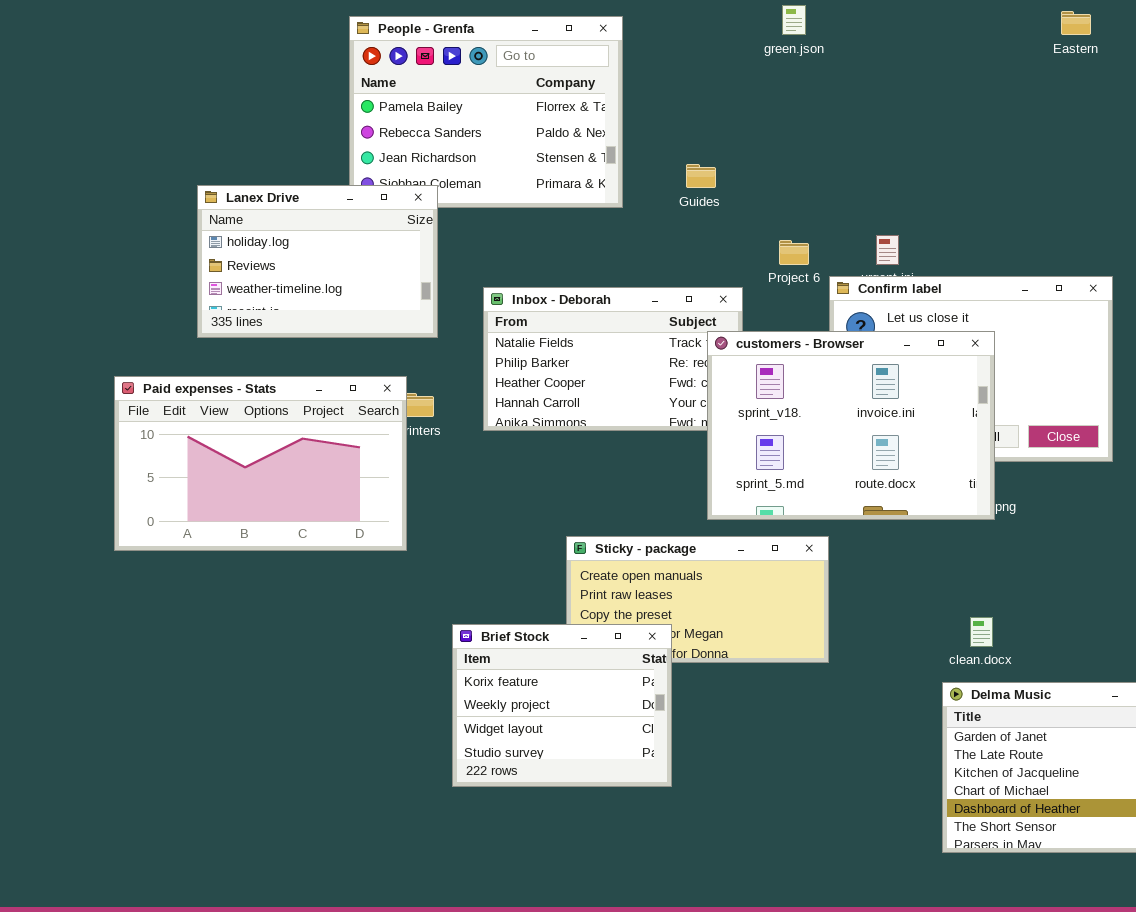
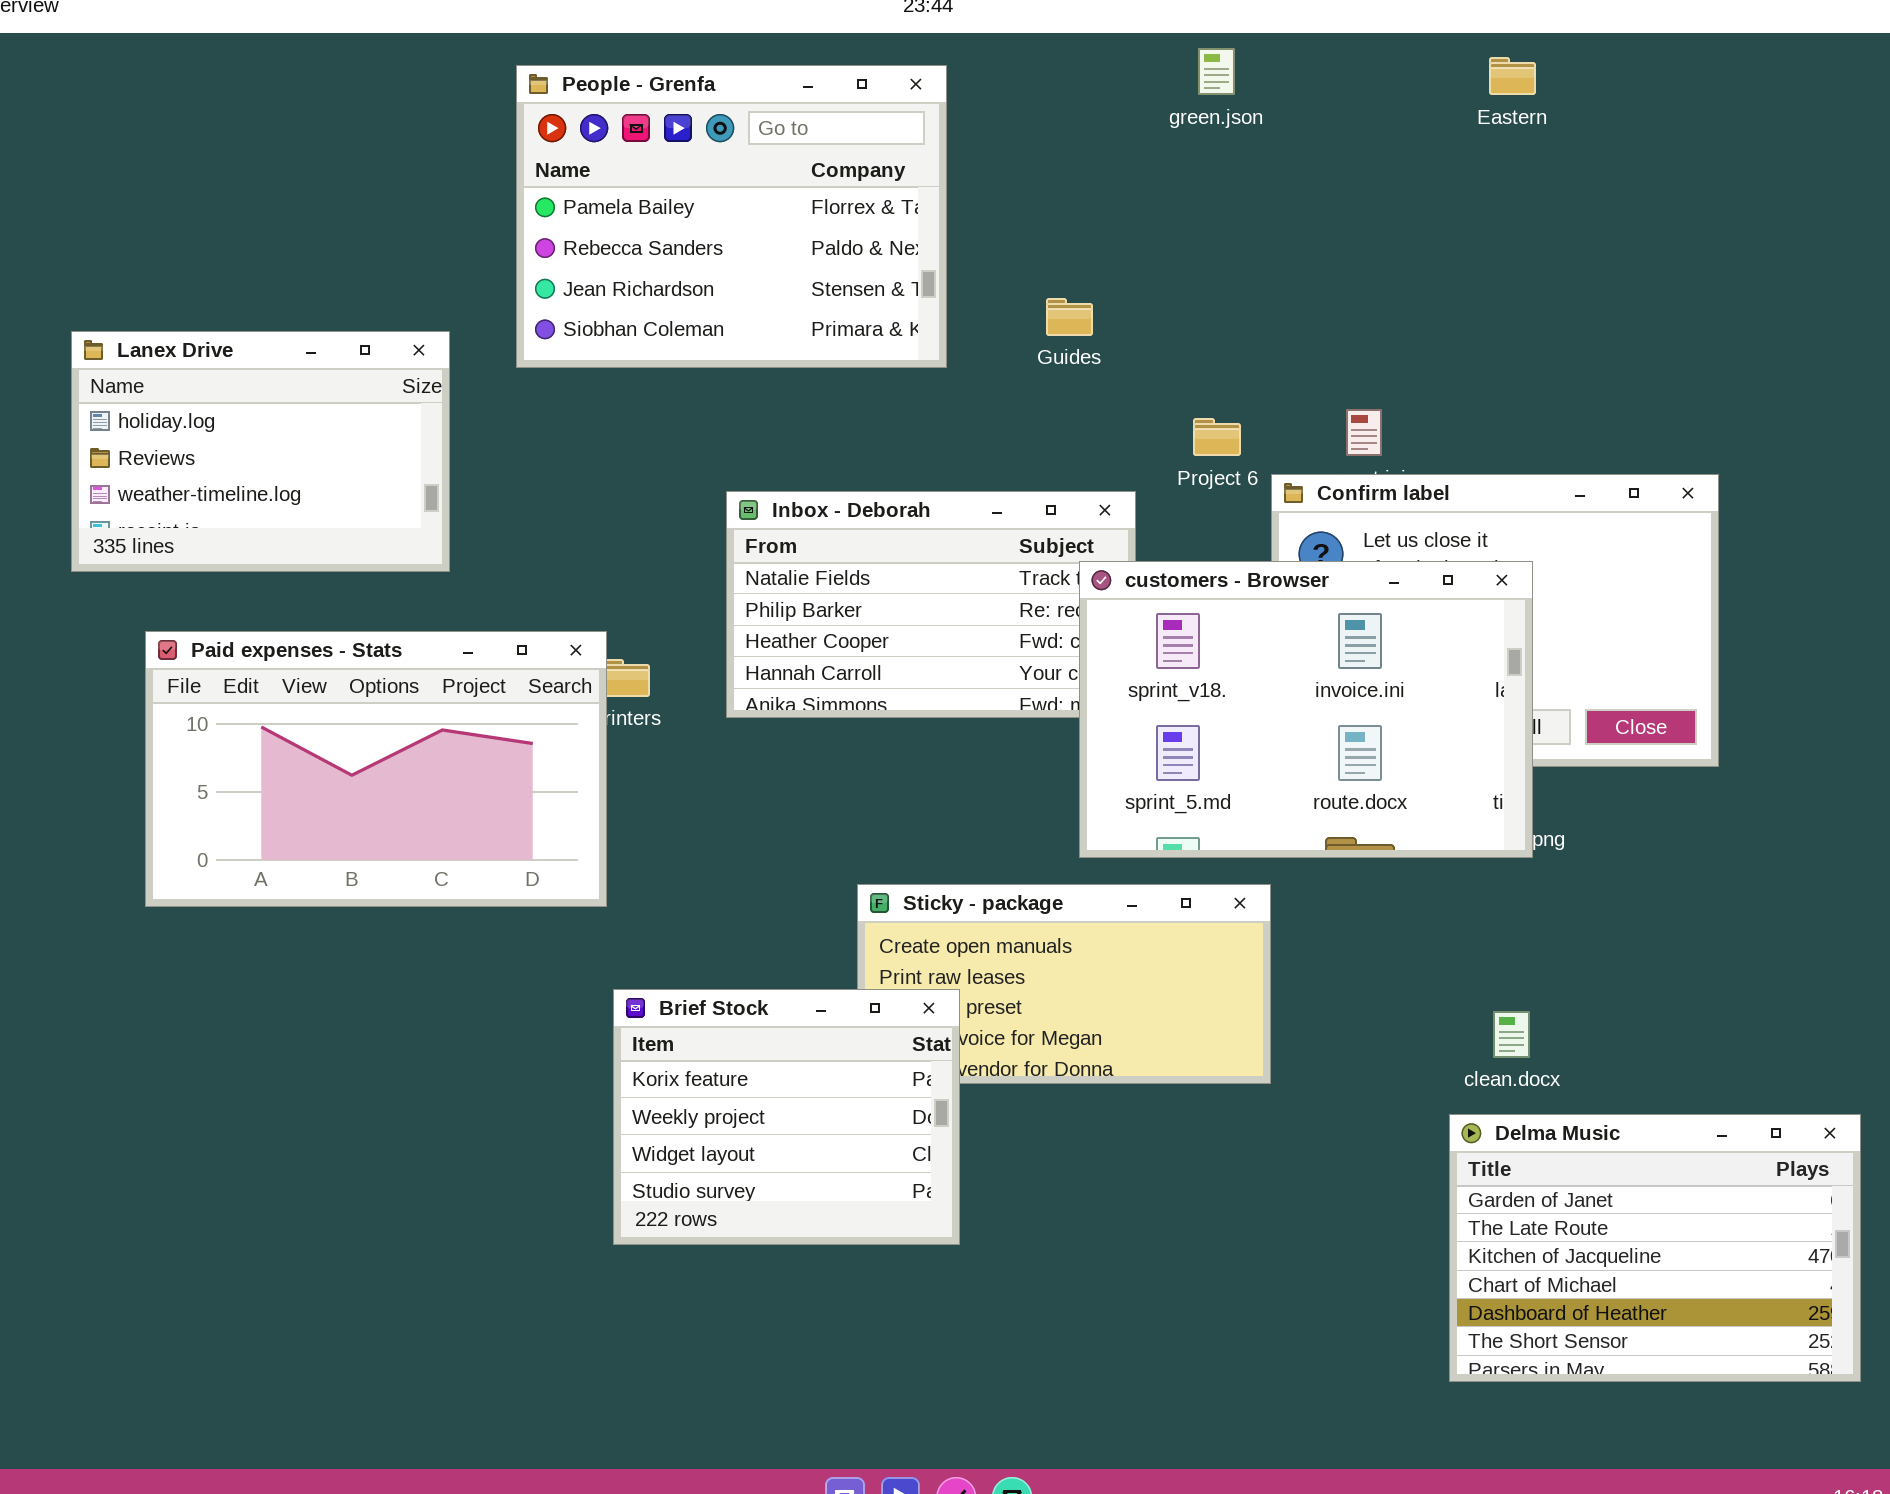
Eastern: [1061,11,1091,35] -> [1489,57,1536,95], moved
Lanex Drive: [197,185,438,338] -> [71,331,450,572], moved
Brief Stock: [452,624,672,787] -> [613,989,960,1245], moved

